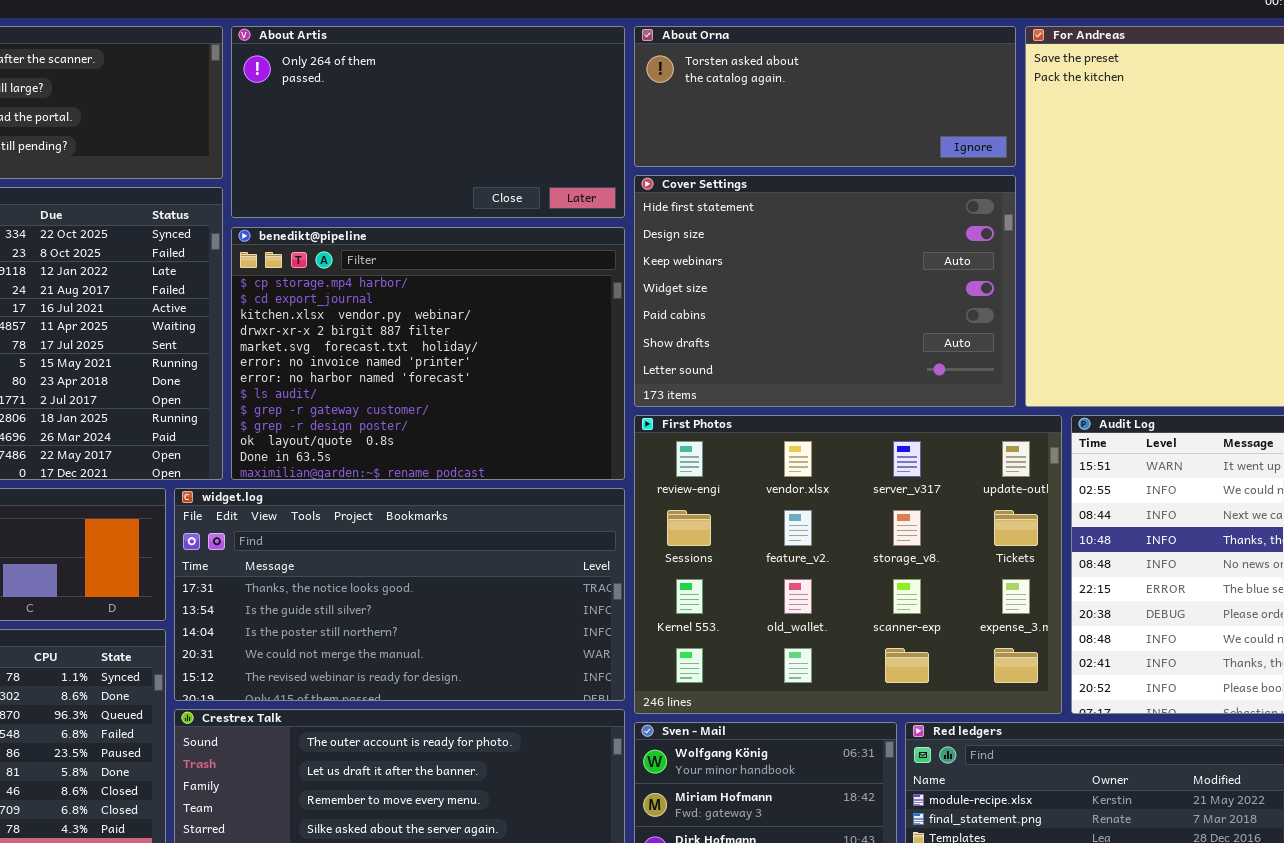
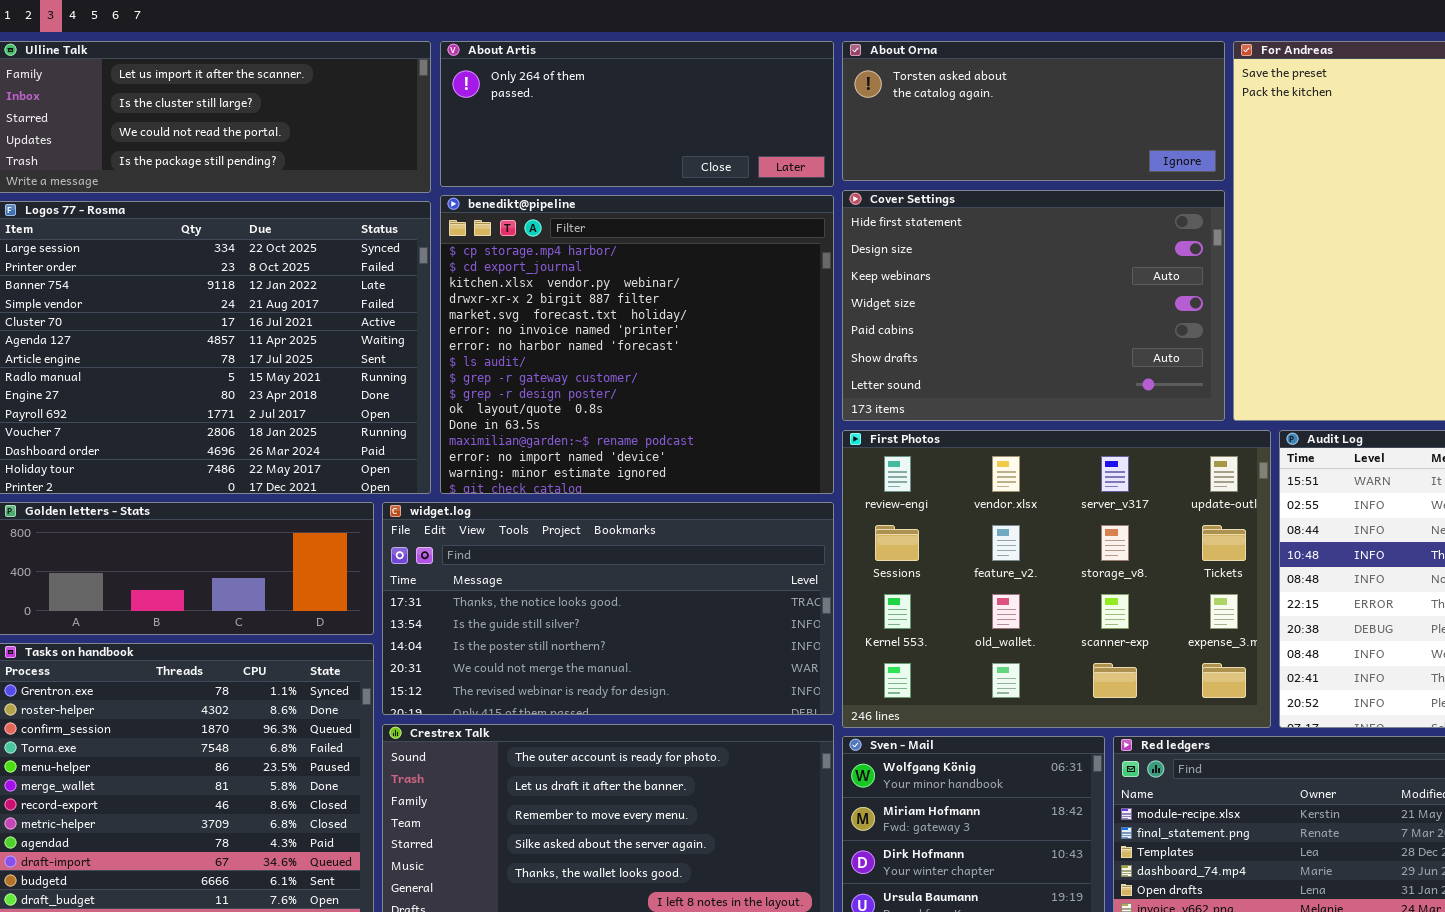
About Artis: [231,26,625,218] -> [440,41,834,187], resized
benedikt@pipeline: [231,227,625,480] -> [440,195,834,494], resized

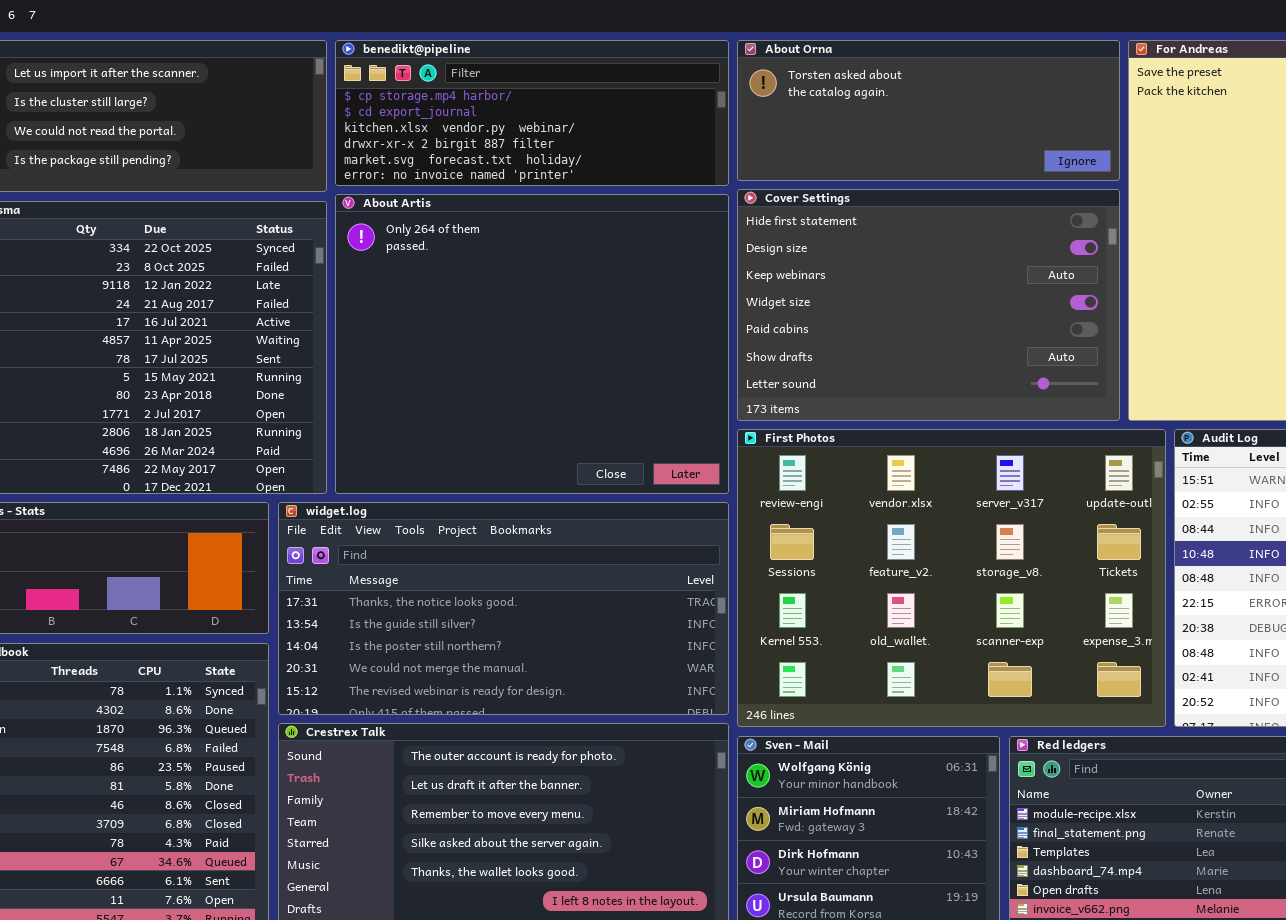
About Artis: [440,41,834,187] -> [335,194,729,494], moved, resized
benedikt@pipeline: [440,195,834,494] -> [335,40,729,186], moved, resized

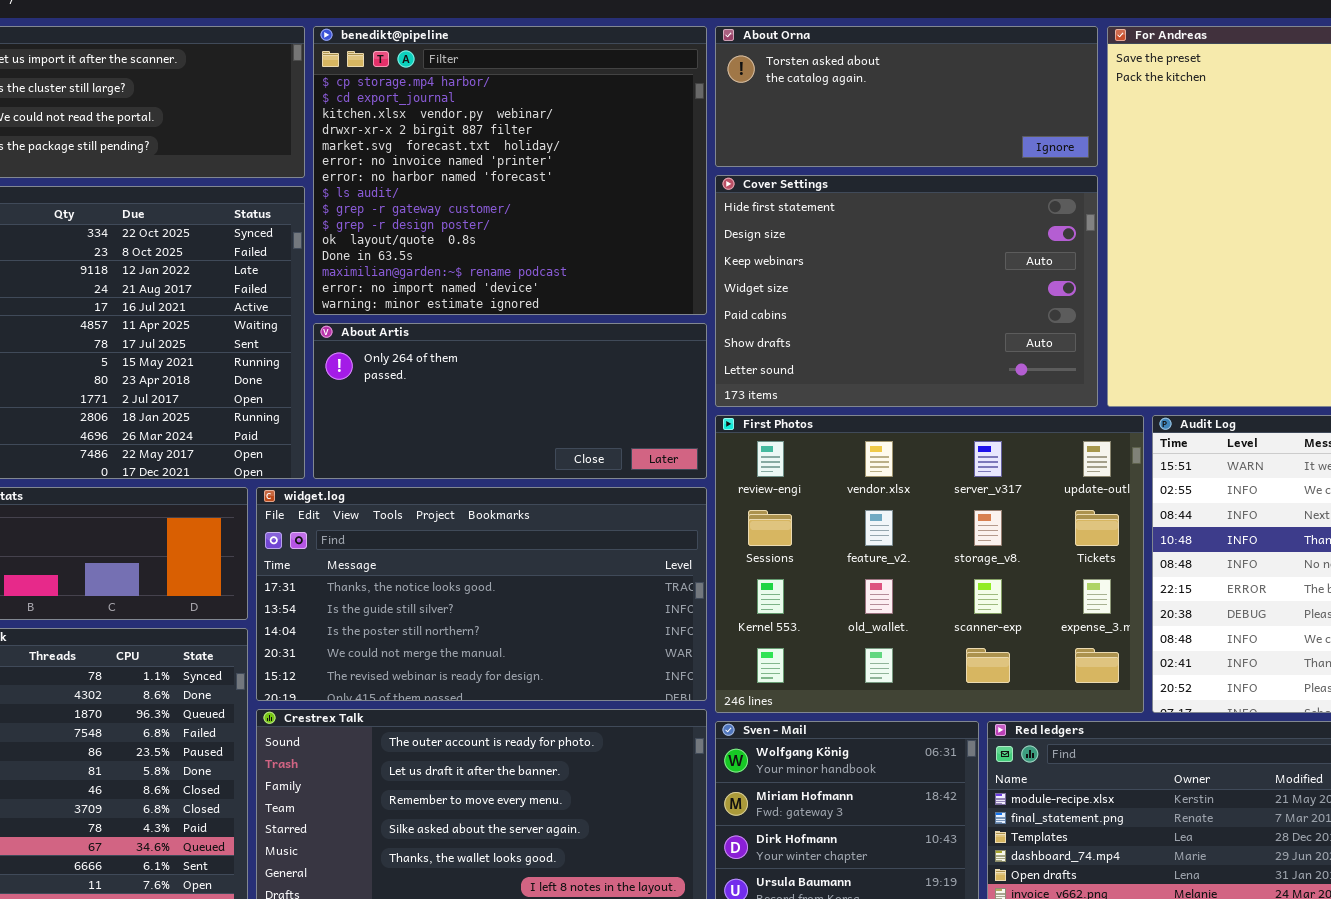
benedikt@pipeline: [335,40,729,186] -> [313,26,707,315], resized
About Artis: [335,194,729,494] -> [313,323,707,479], resized

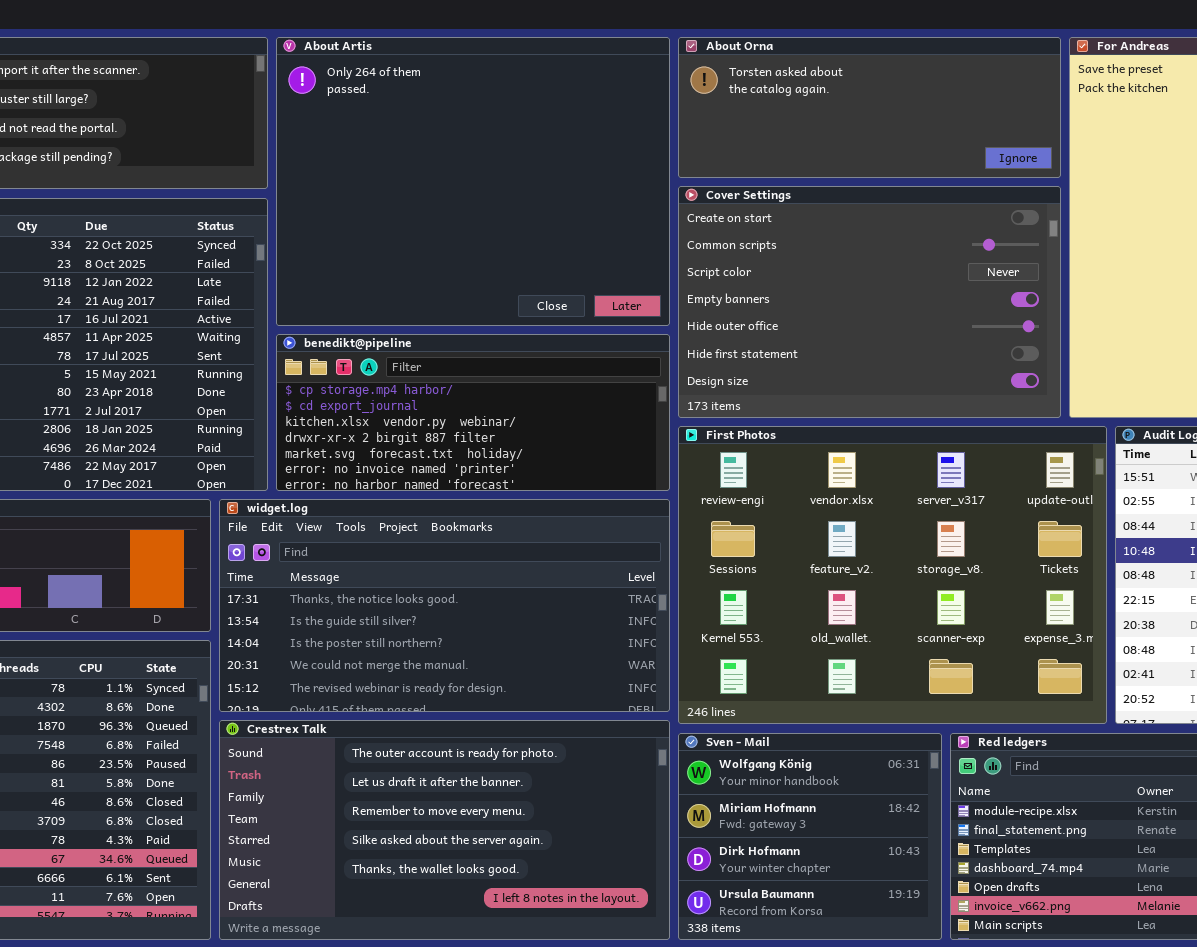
benedikt@pipeline: [313,26,707,315] -> [276,334,670,491], moved, resized
Cover Settings: [715,175,1098,407] -> [678,186,1061,418], scrolled up 5 rows
About Artis: [313,323,707,479] -> [276,37,670,326], moved, resized

